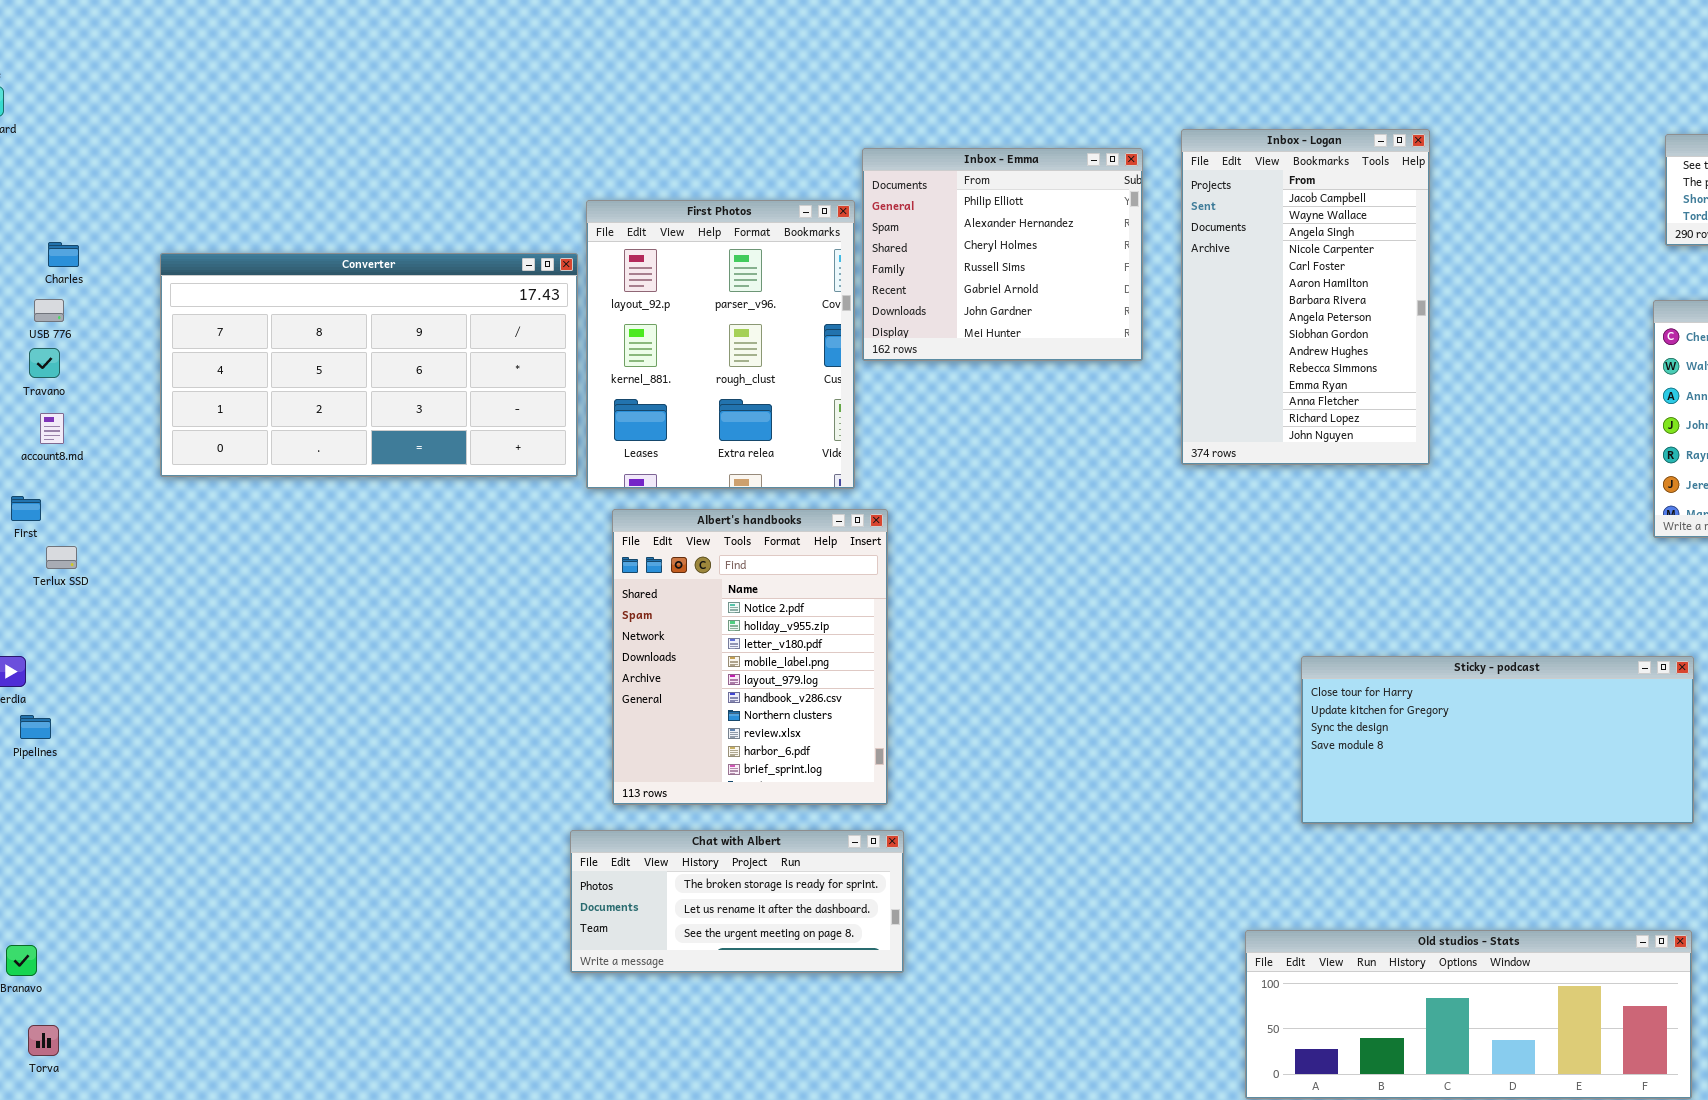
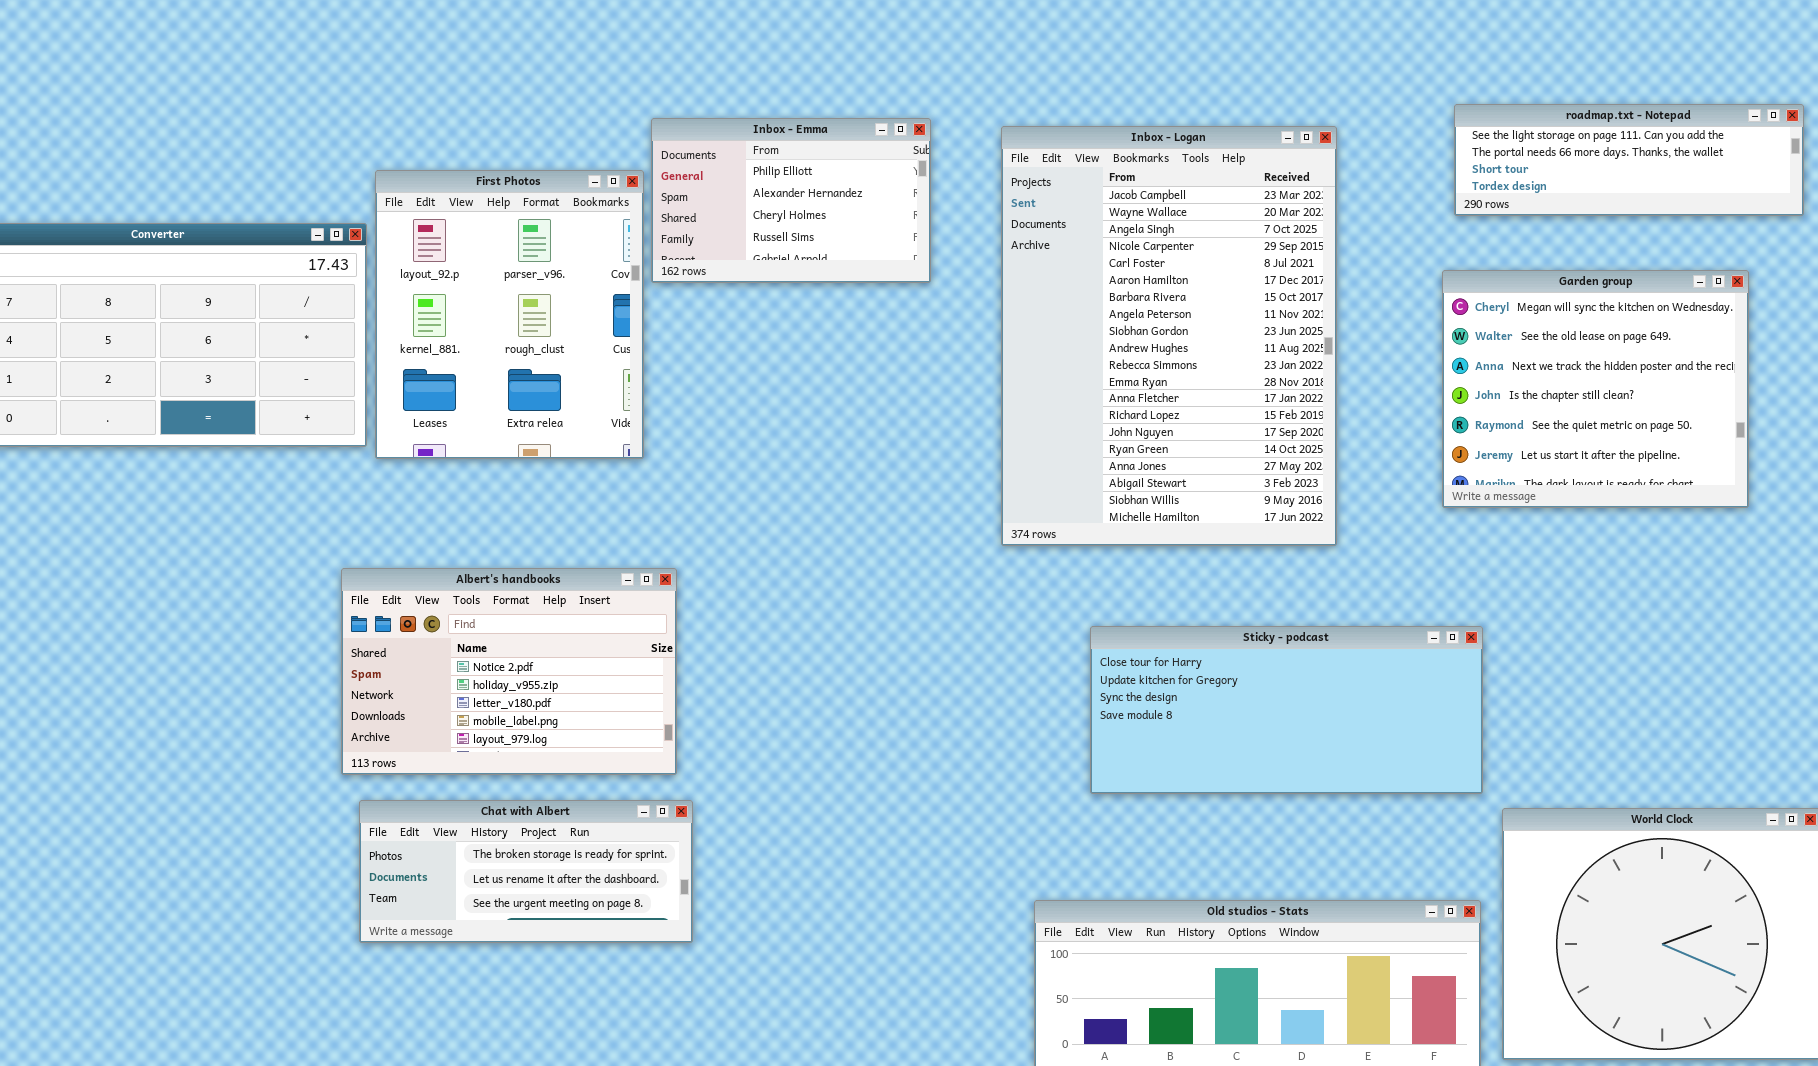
Inbox - Logan: [1181,129,1430,465] -> [1001,126,1337,546], moved, resized
Inbox - Emma: [862,148,1143,361] -> [651,118,931,283], resized
Albert's handbooks: [612,509,888,805] -> [341,568,677,775], resized

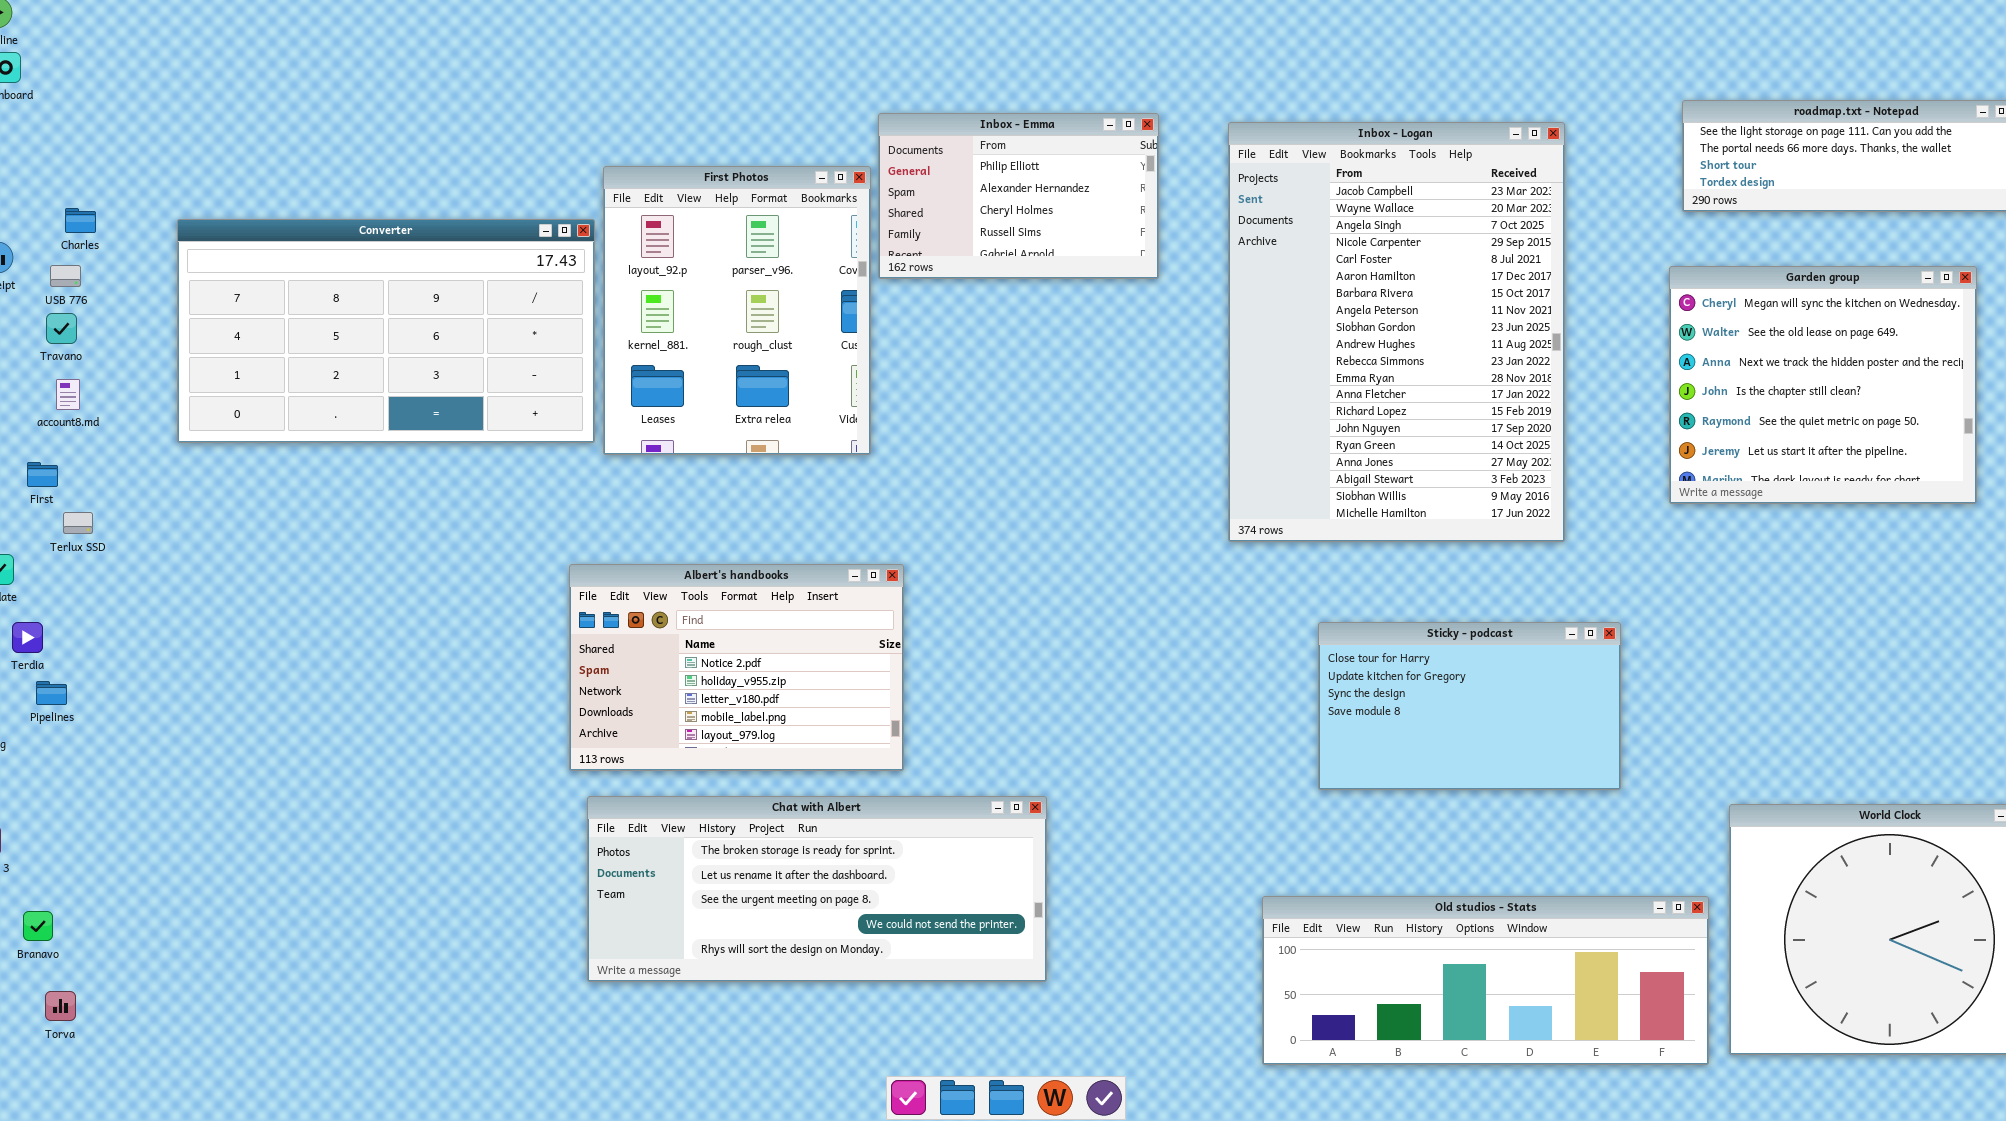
Sticky - podcast: [1090,626,1483,794] -> [1318,622,1621,790], resized
Chat with Albert: [359,800,693,943] -> [587,796,1047,982], resized

